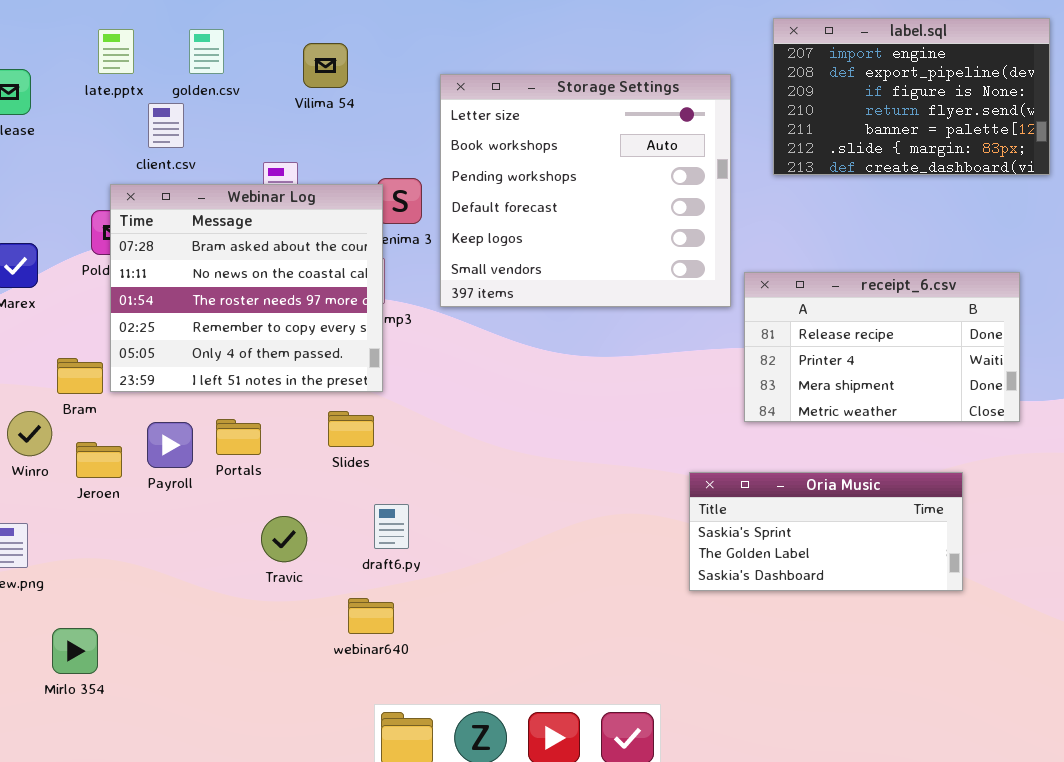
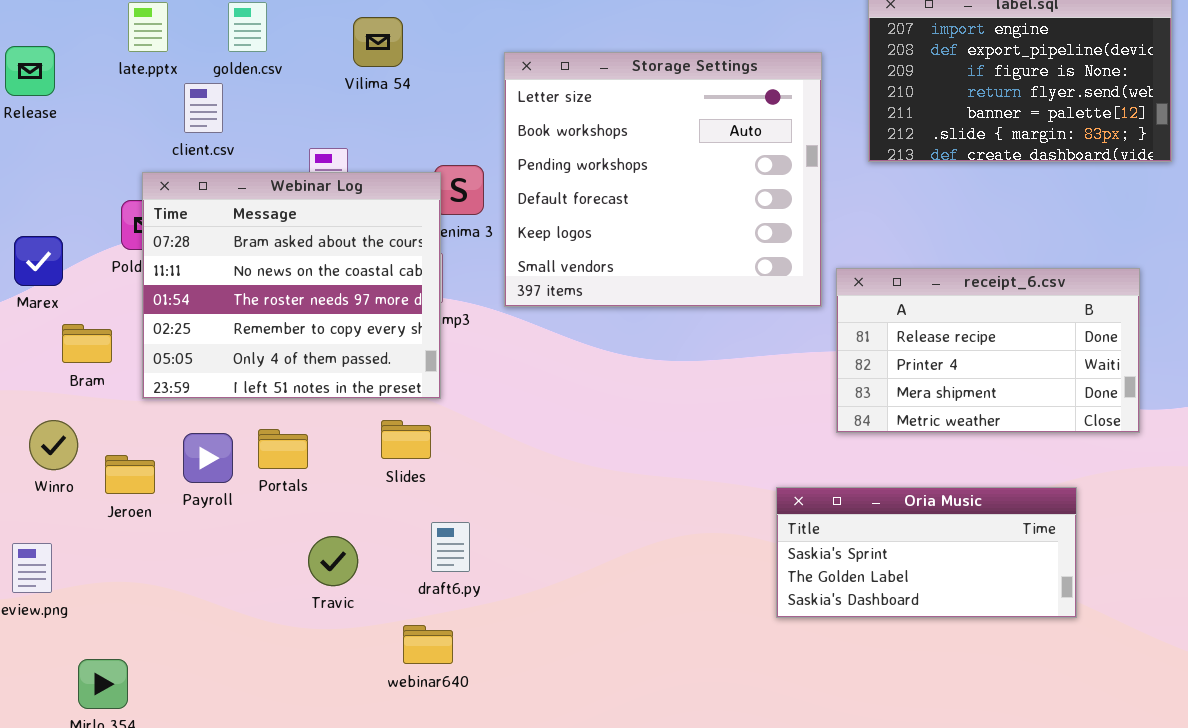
Bram: [57,358,103,394] -> [62,324,112,363], moved

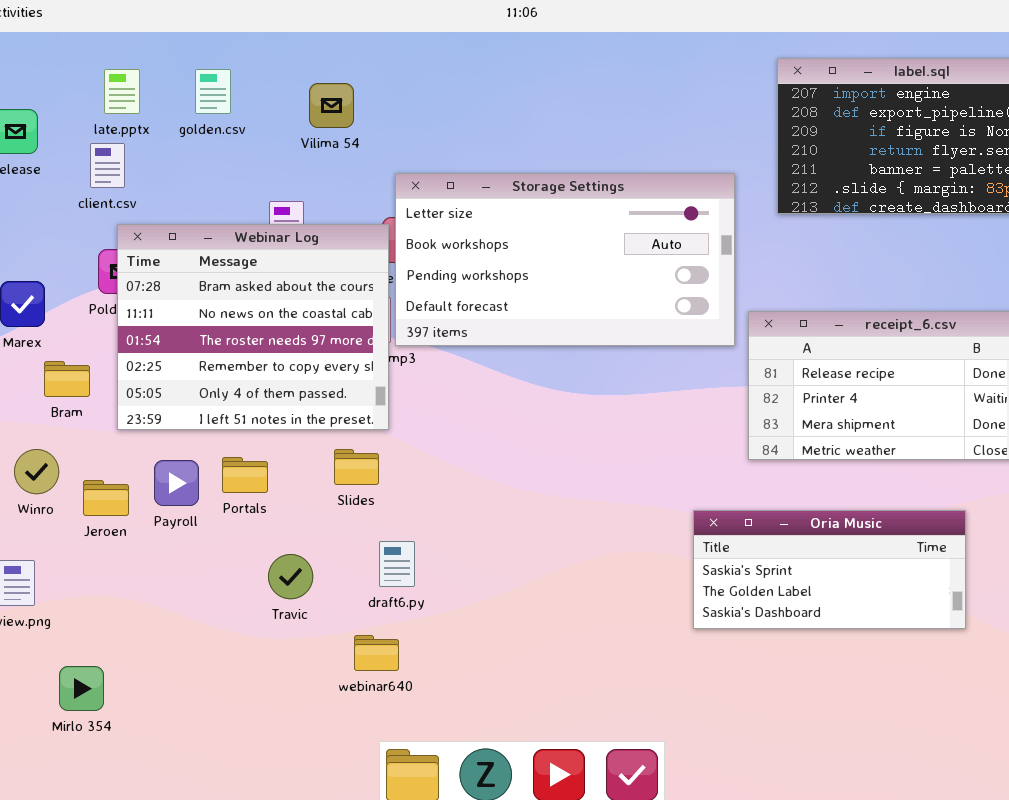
Storage Settings: [504,52,822,307] -> [395,173,735,346], resized
client.csv: [184,83,223,133] -> [90,143,125,188], moved

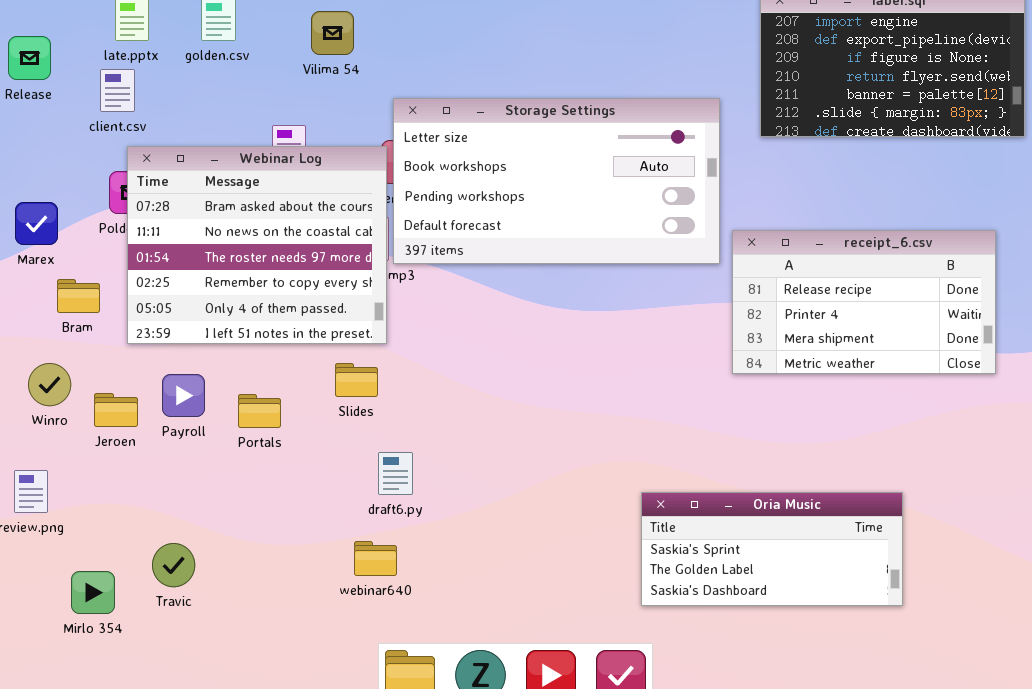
Portals: [222,457,268,493] -> [238,394,281,428], moved
Oria Music: [693,510,966,629] -> [641,492,903,606], moved
Travic: [268,554,313,599] -> [152,543,195,587], moved

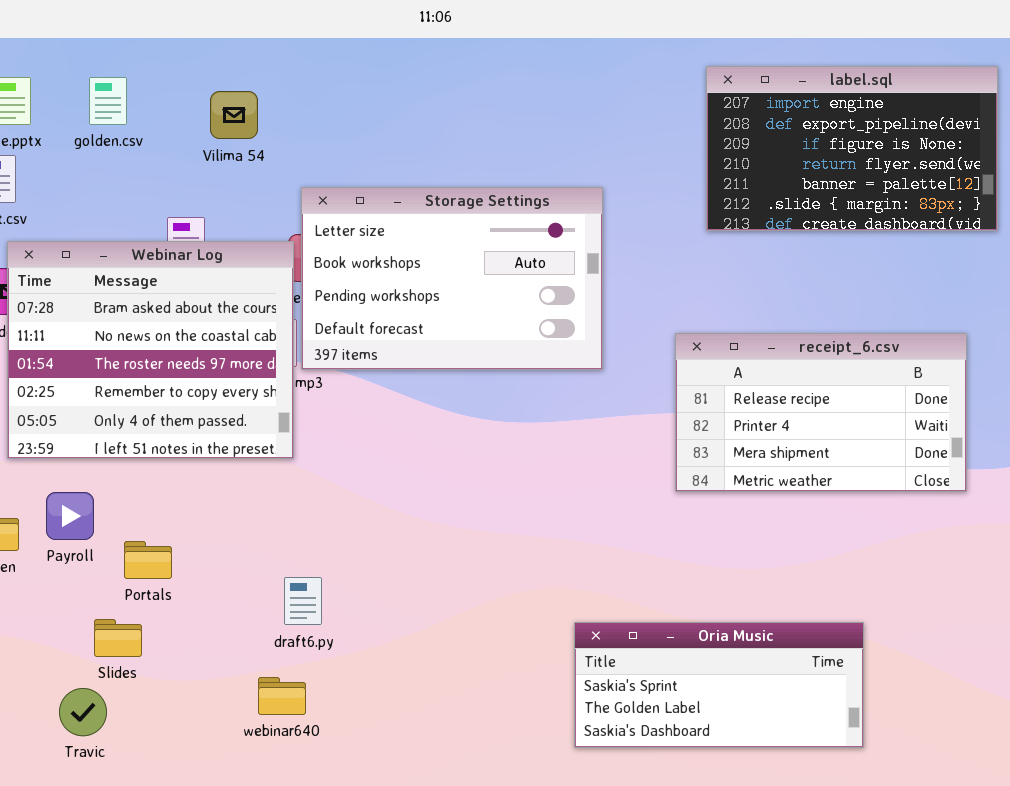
Storage Settings: [393,98,720,264] -> [301,187,603,370], resized
Slides: [335,363,378,397] -> [94,619,142,657], moved
Portals: [238,394,281,428] -> [124,541,172,579], moved
Travic: [152,543,195,587] -> [59,688,107,736], moved

